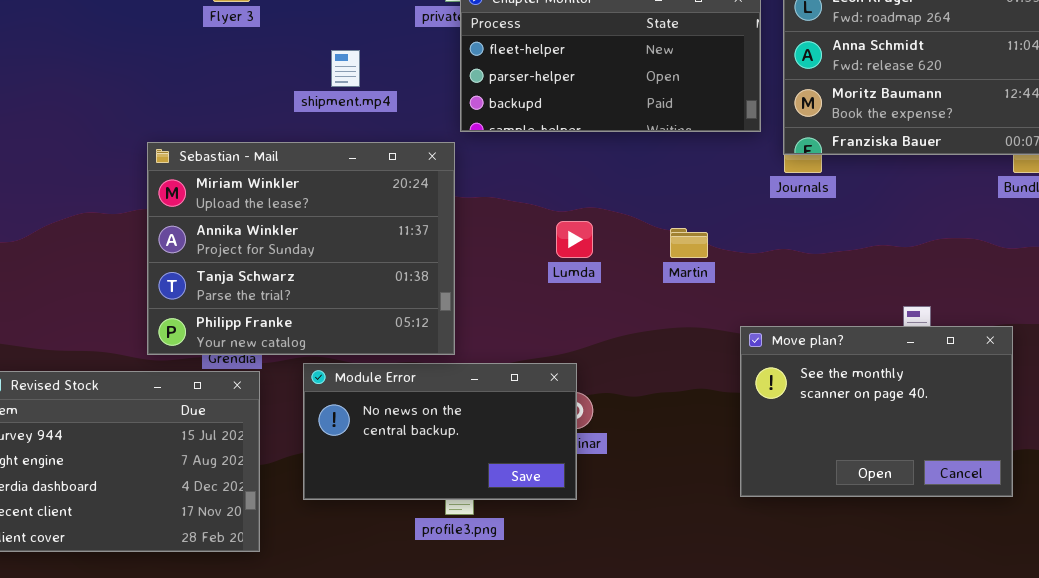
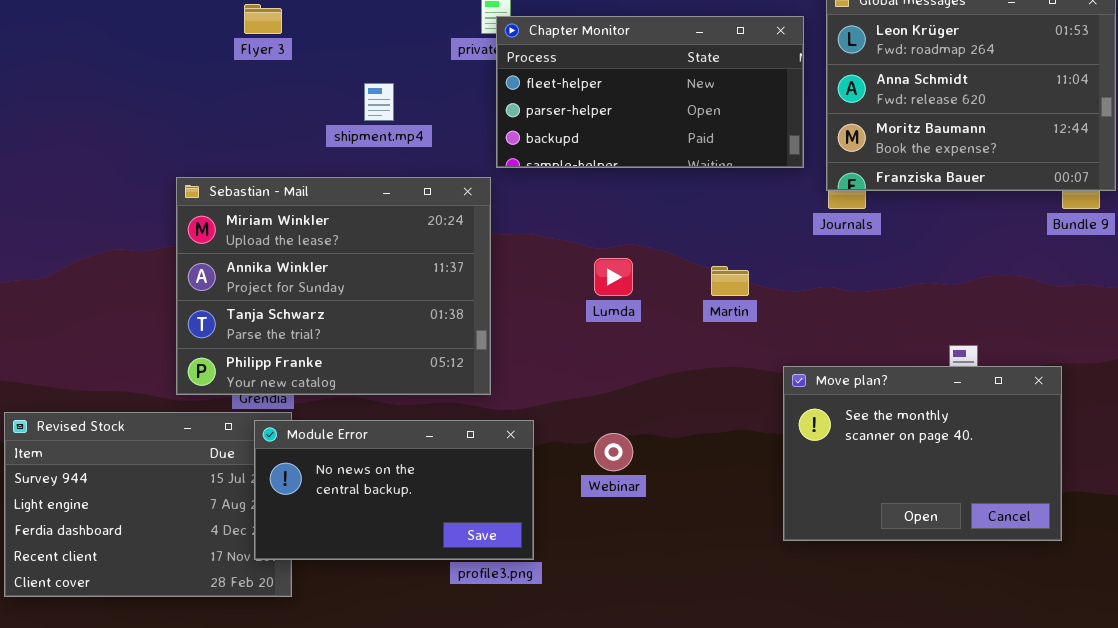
Module Error: [303,363,577,500] -> [254,420,534,560], moved

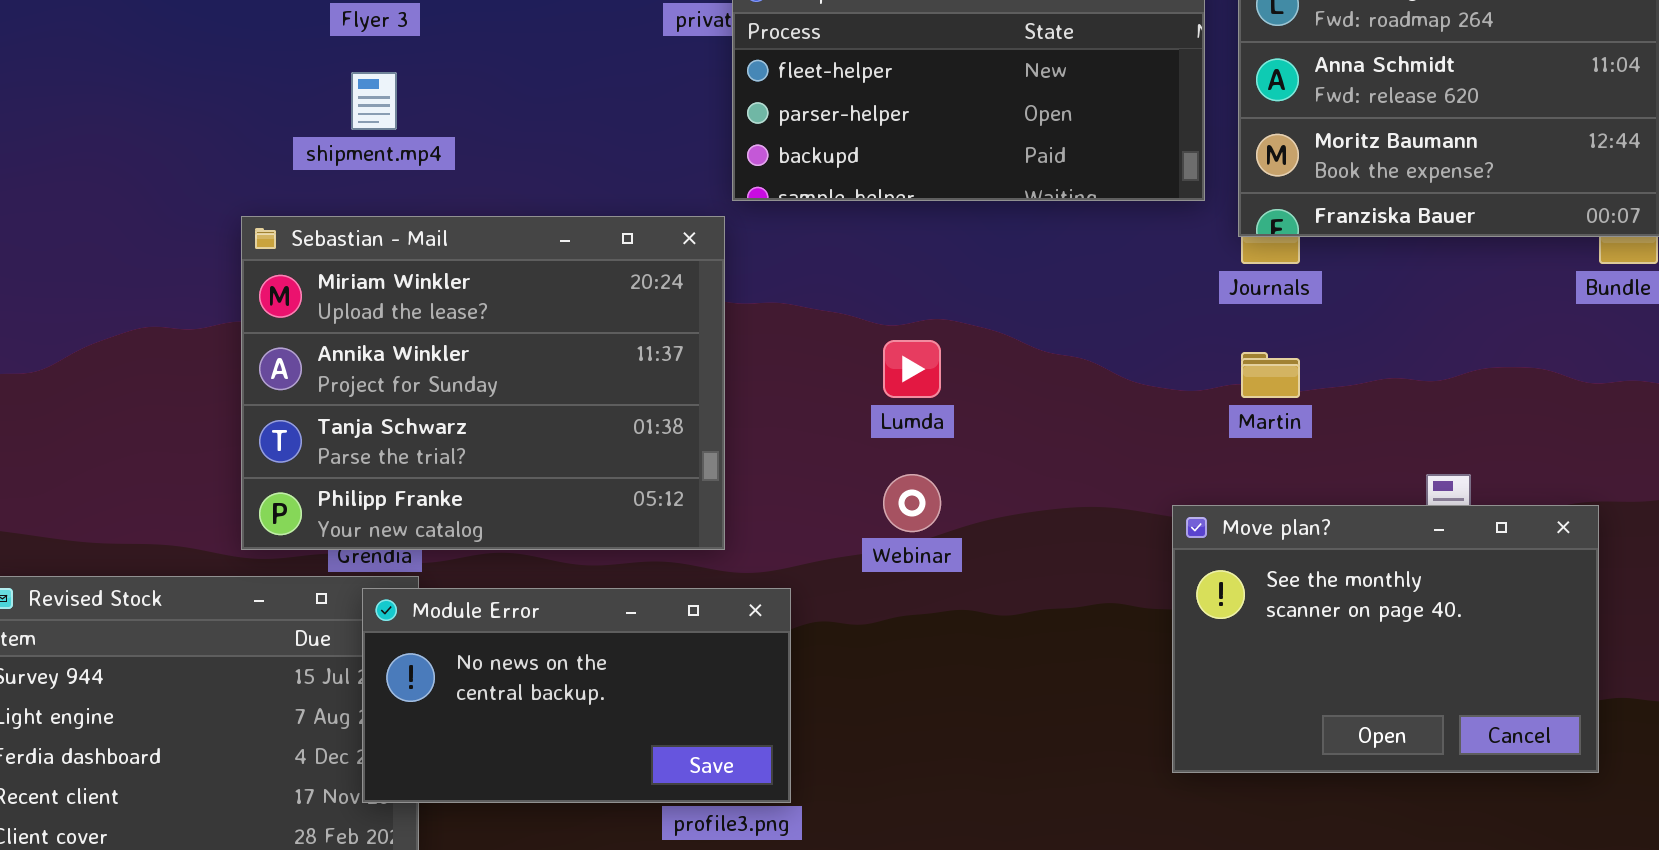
shipment.mp4: [364,83,394,121] -> [351,72,397,130], moved
Martin: [711,266,749,296] -> [1241,352,1300,398], moved
Webinar: [594,433,633,471] -> [883,474,941,532], moved

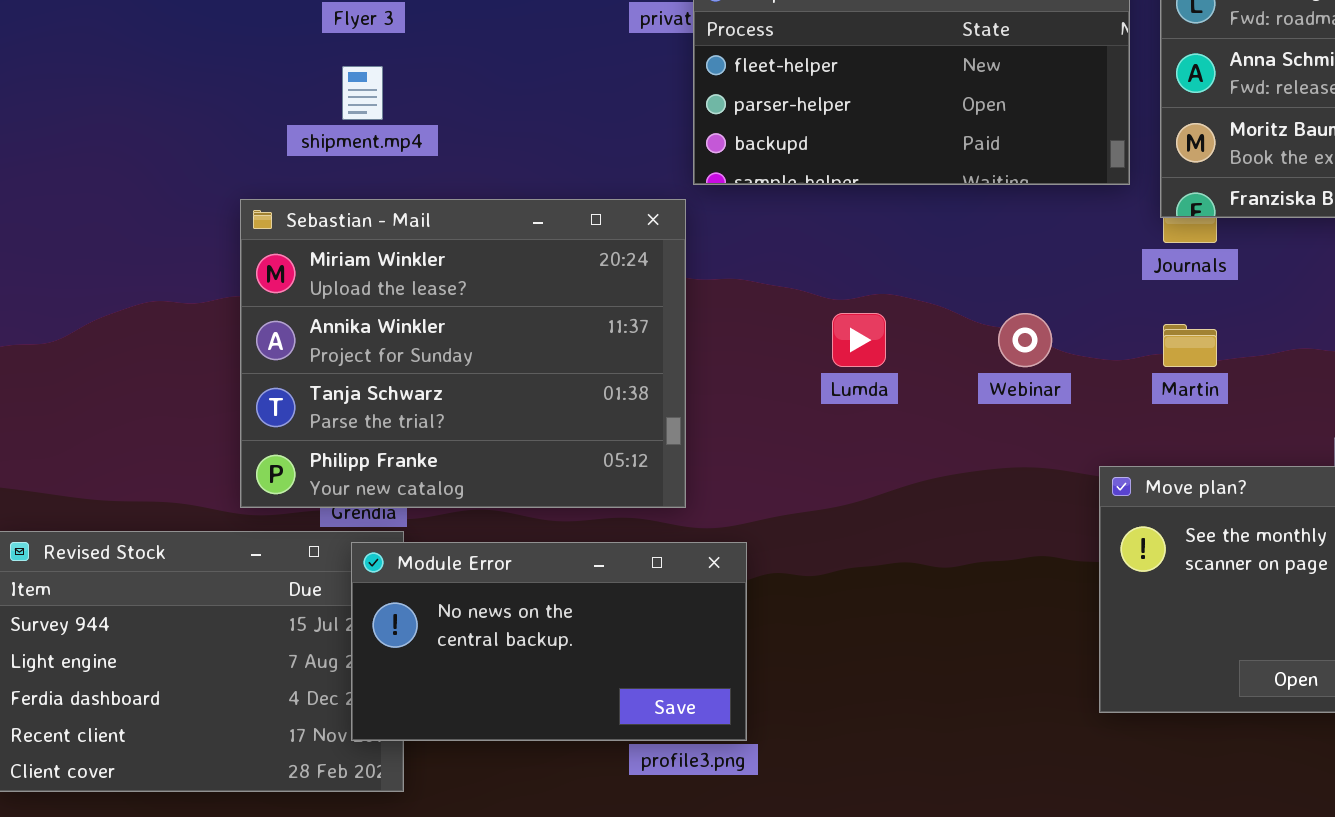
Webinar: [883,474,941,532] -> [998,313,1052,367], moved

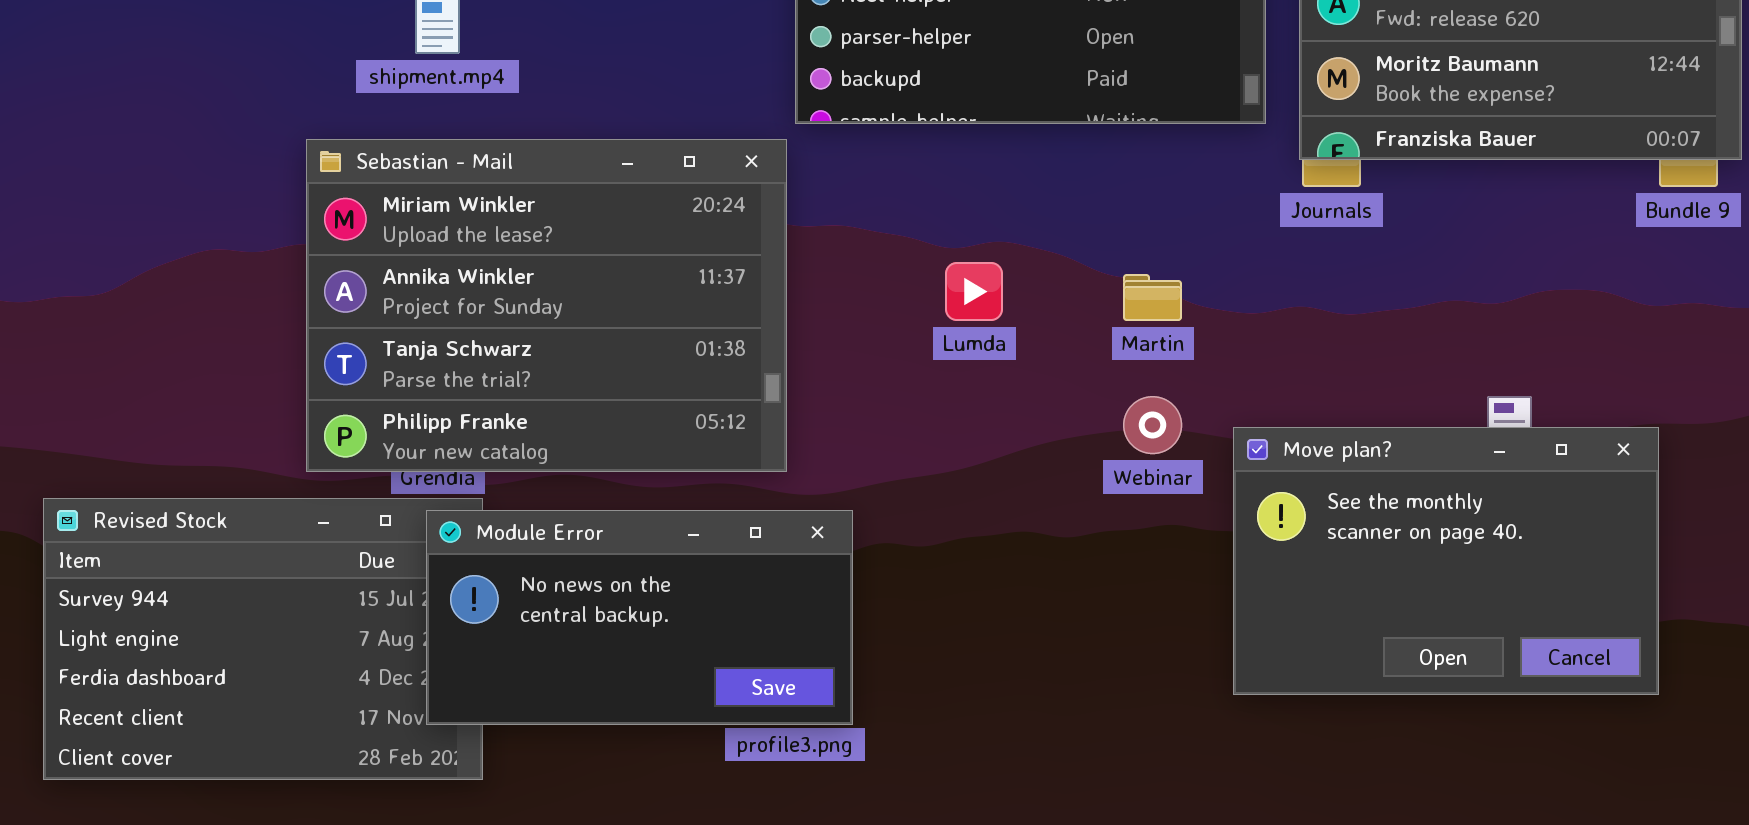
Webinar: [998,313,1052,367] -> [1123,396,1182,454], moved
Martin: [1163,324,1217,367] -> [1123,274,1182,321], moved

